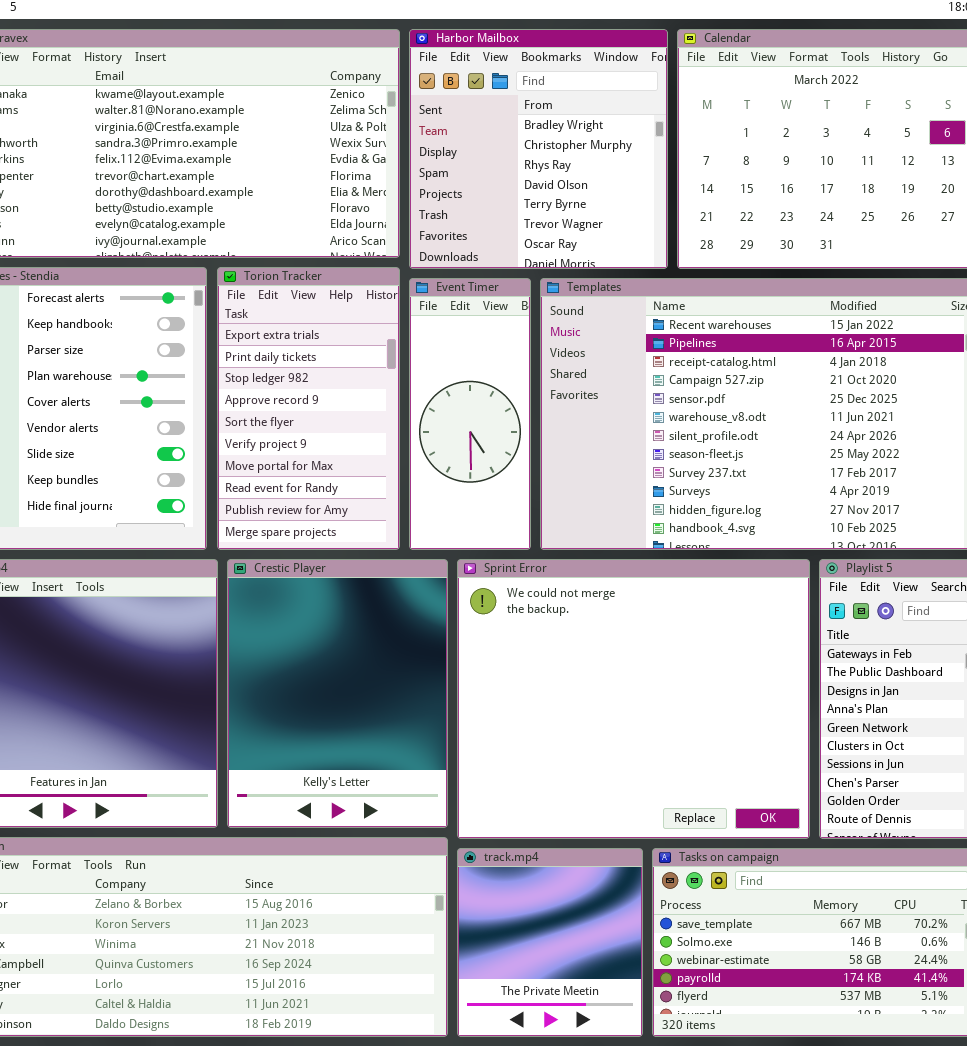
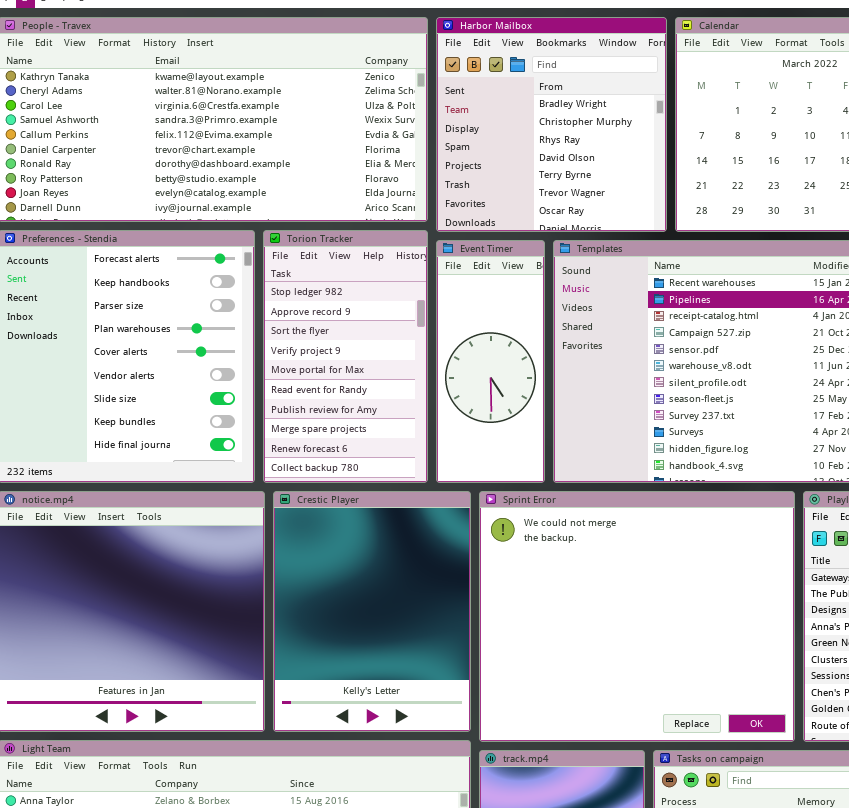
Torion Tracker: [217,267,400,550] -> [263,230,428,483], scrolled down 2 rows

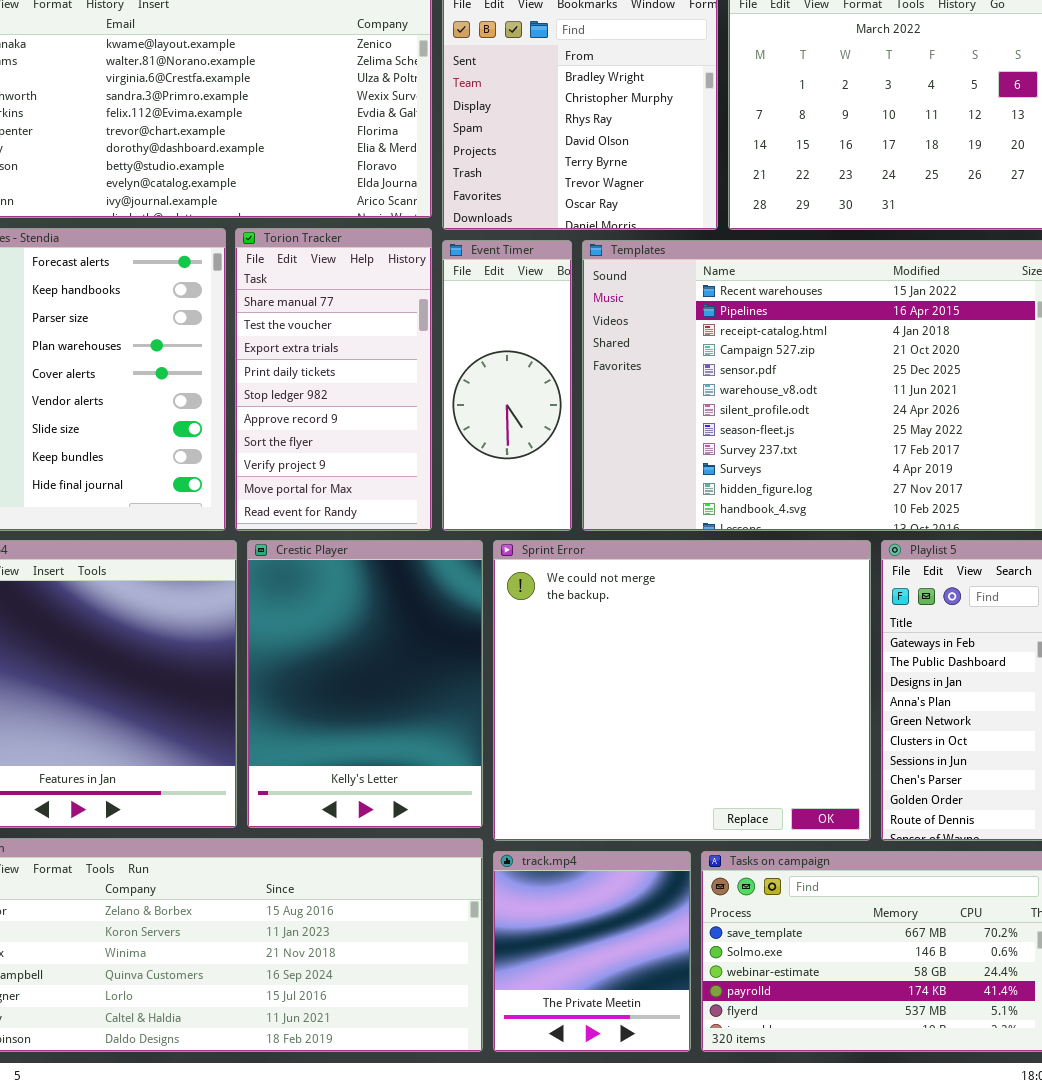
Torion Tracker: [263,230,428,483] -> [235,228,432,531], scrolled up 4 rows

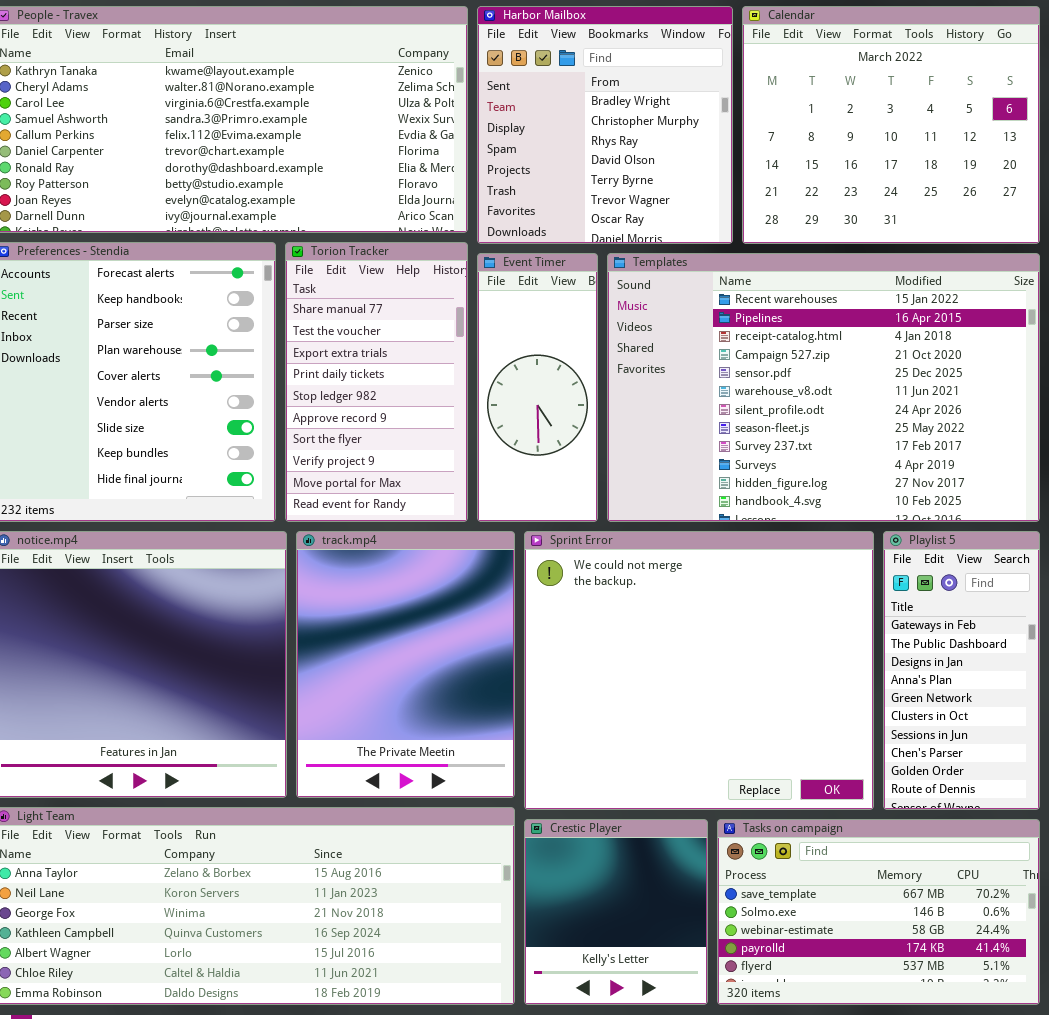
Crestic Player: [247,540,483,828] -> [524,819,708,1005], moved, resized
track.mp4: [493,851,691,1052] -> [296,531,515,798], moved, resized

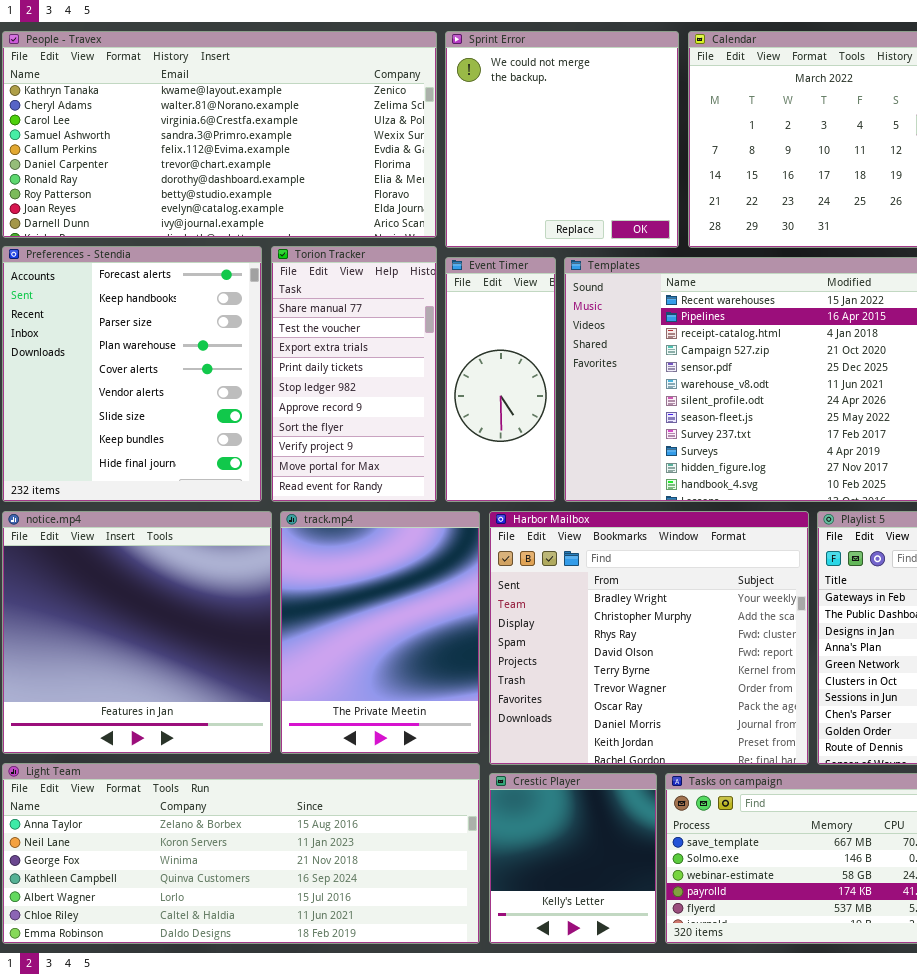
Harbor Mailbox: [477,6,733,244] -> [489,511,809,765], moved, resized
Sprint Error: [524,531,874,810] -> [445,31,679,248], moved, resized

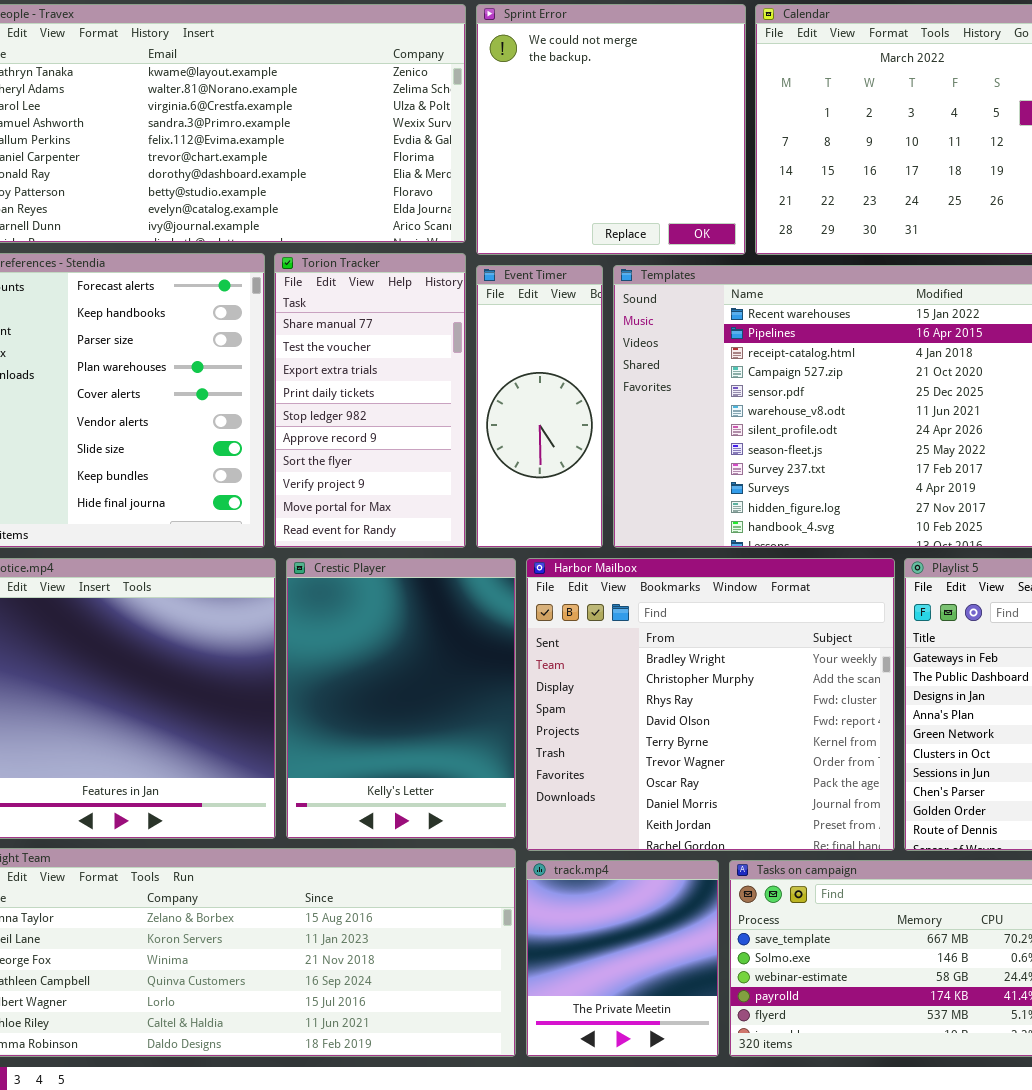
track.mp4: [280,511,480,754] -> [526,860,719,1057], moved, resized
Crestic Player: [489,773,657,944] -> [286,558,516,839], moved, resized

